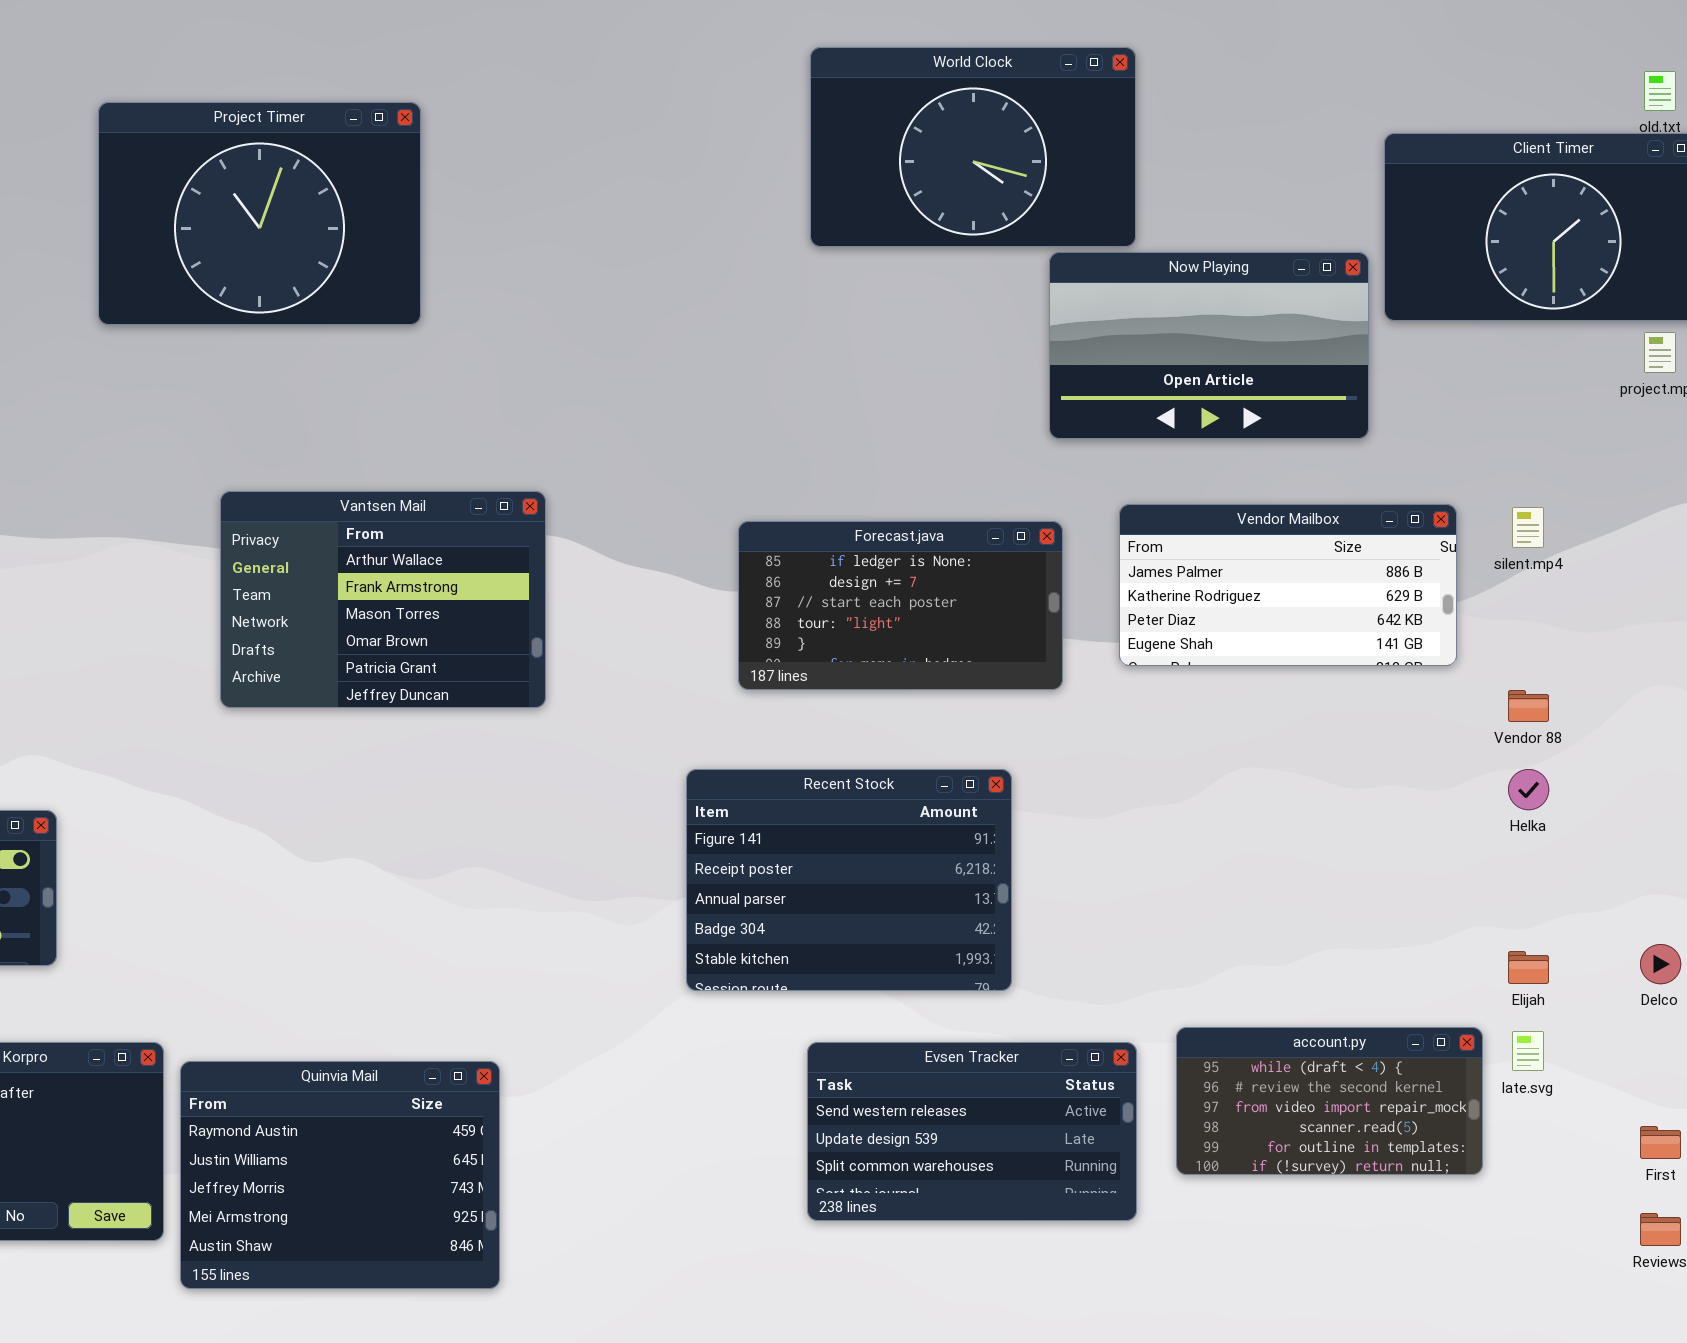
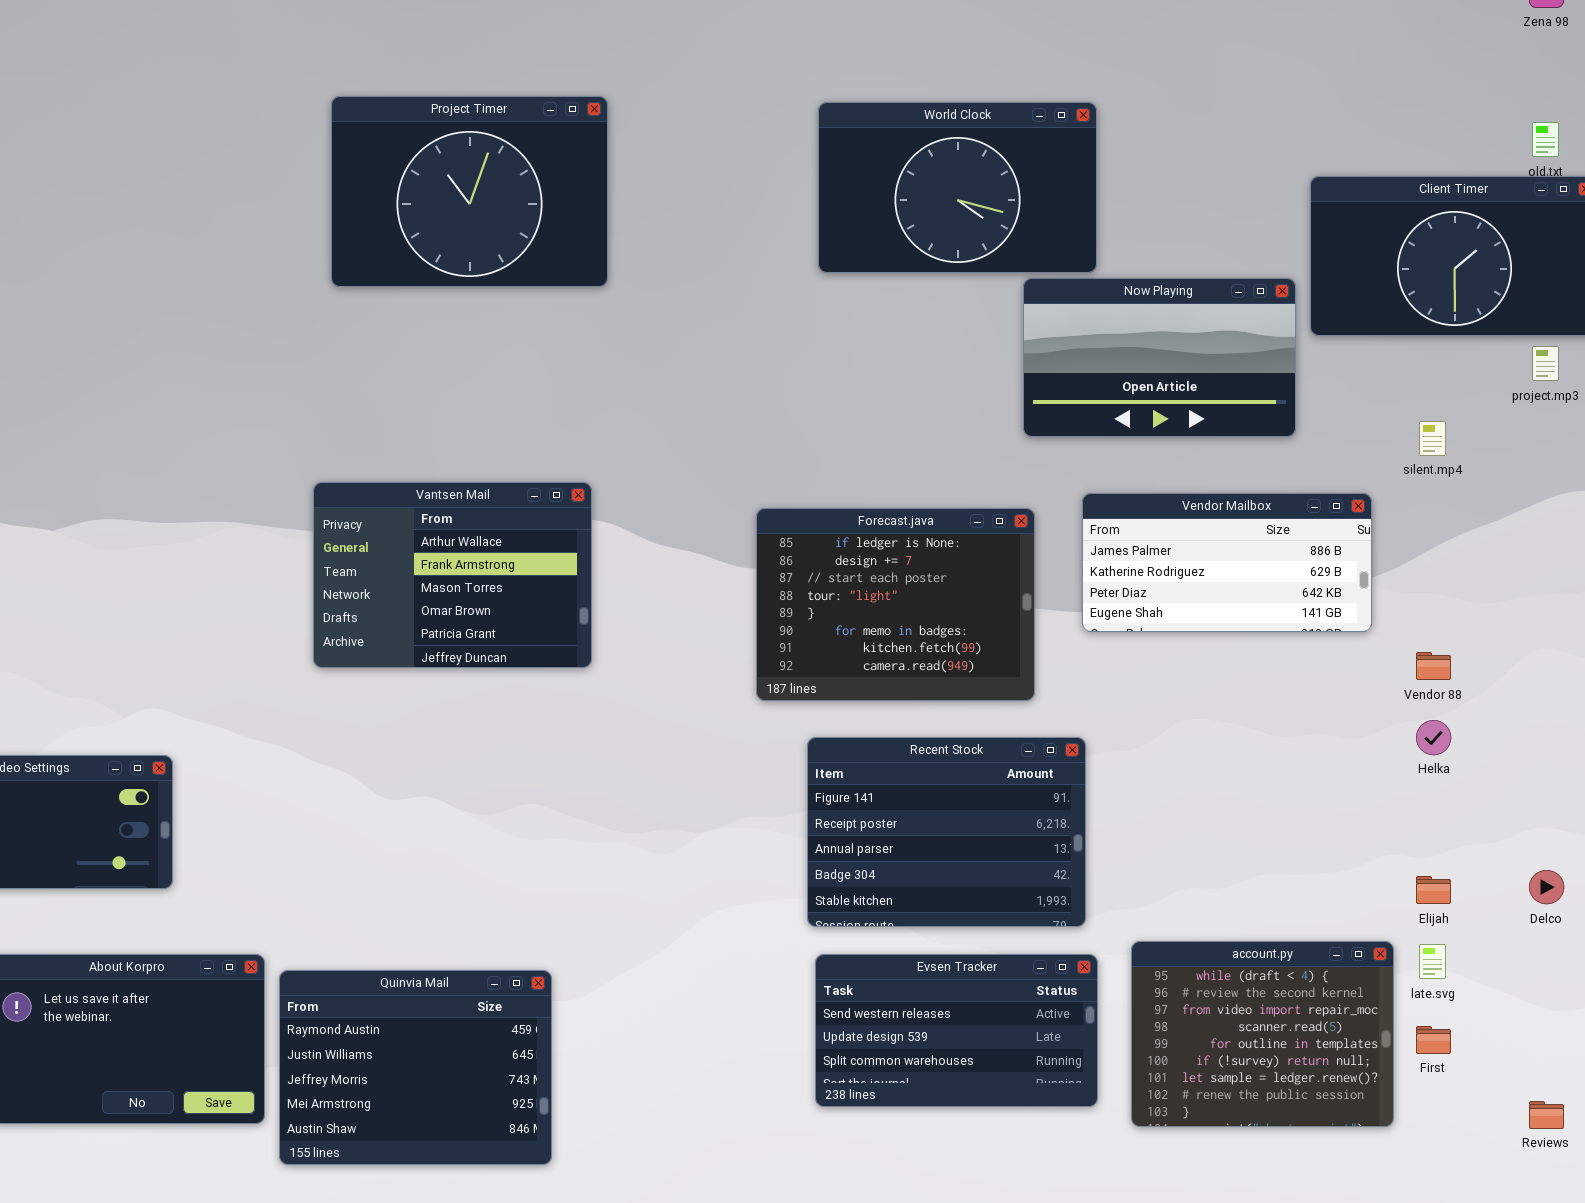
Project Timer: [98,102,421,325] -> [331,96,608,287], moved
silent.mp4: [1512,507,1544,548] -> [1419,421,1446,456], moved
Forecast.java: [738,521,1063,690] -> [756,508,1035,701], resized
Recent Stock: [686,769,1012,991] -> [807,737,1086,927], moved
account.py: [1176,1027,1483,1175] -> [1131,941,1394,1127], resized
First: [1640,1126,1681,1159] -> [1416,1026,1451,1054], moved

